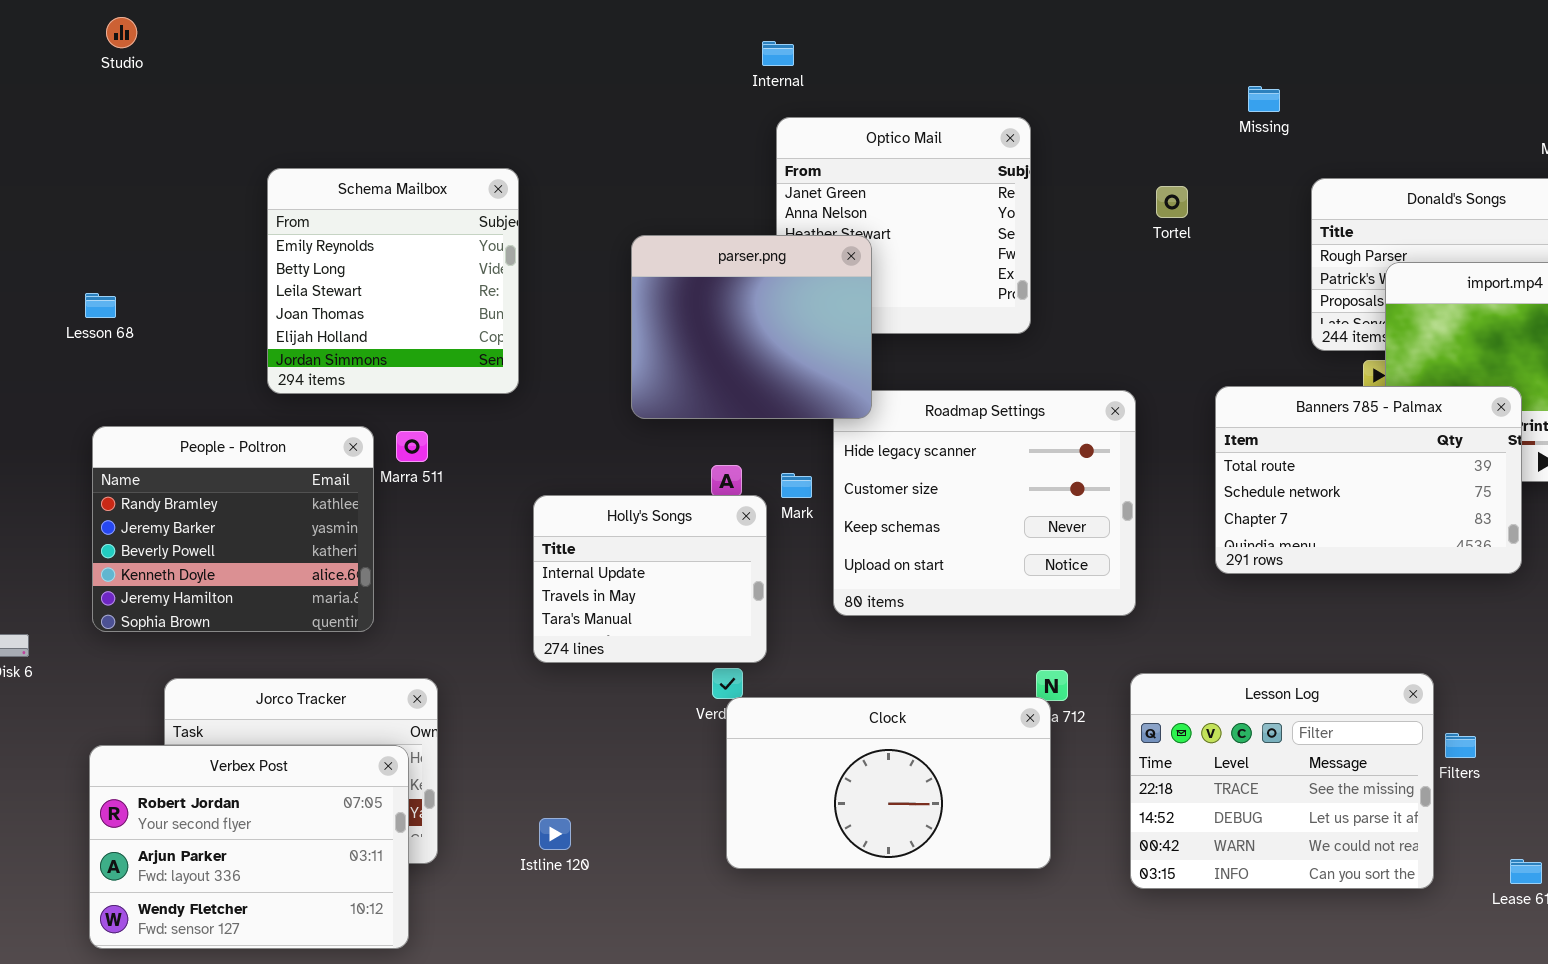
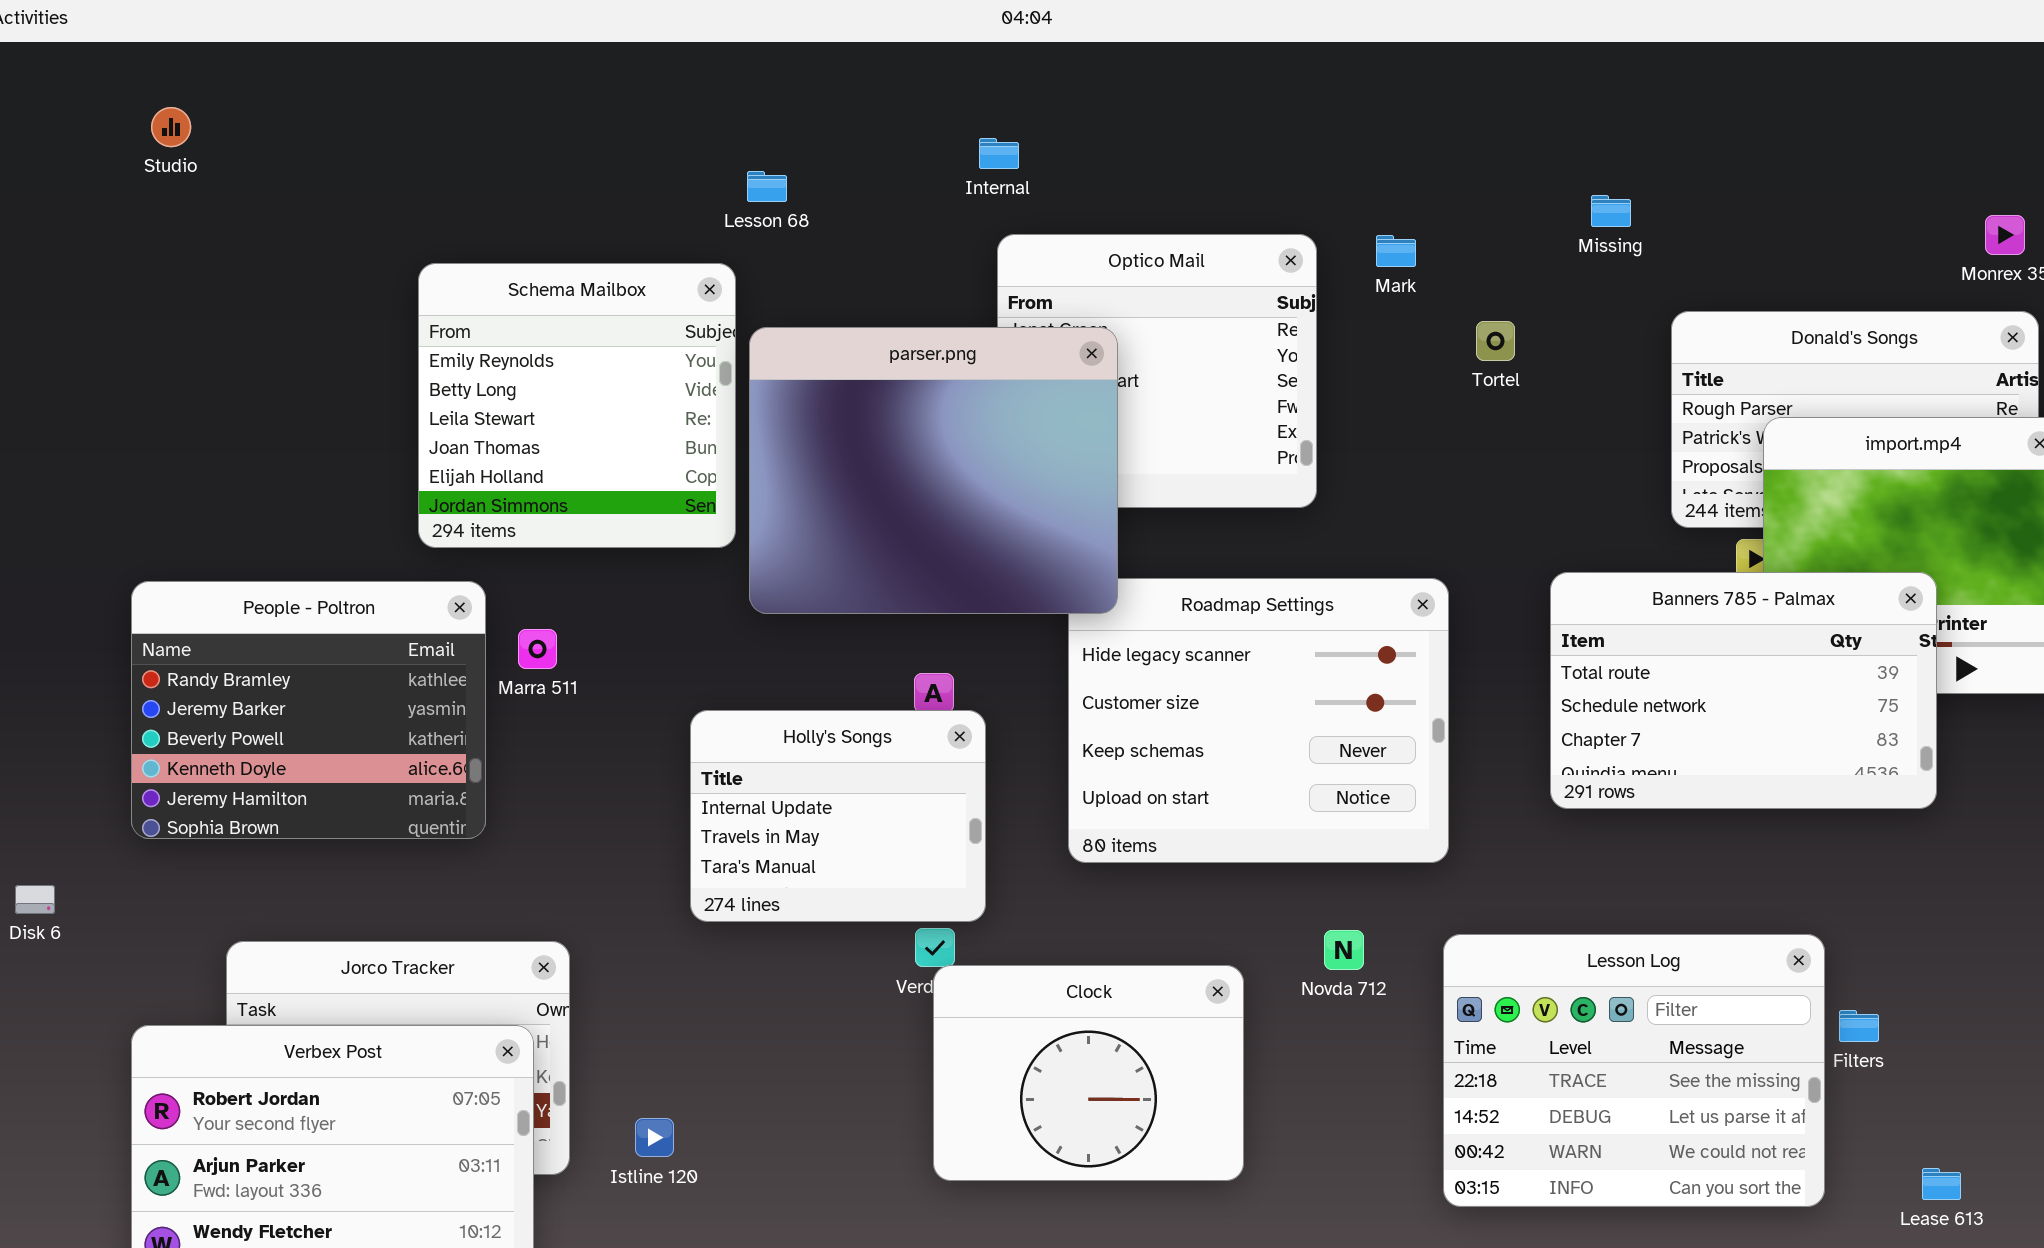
Schema Mailbox: [267,168,519,394] -> [418,263,736,548], moved
parser.png: [631,235,872,419] -> [749,327,1118,614], resized
Lesson 68: [85,293,116,318] -> [747,171,787,202], moved
People - Poltron: [92,426,374,632] -> [131,581,486,839], moved
Mark: [781,473,812,498] -> [1376,235,1416,267], moved
Clock: [726,697,1051,869] -> [933,965,1244,1181], resized
Istline 120: [539,818,571,850] -> [635,1118,674,1157], moved

